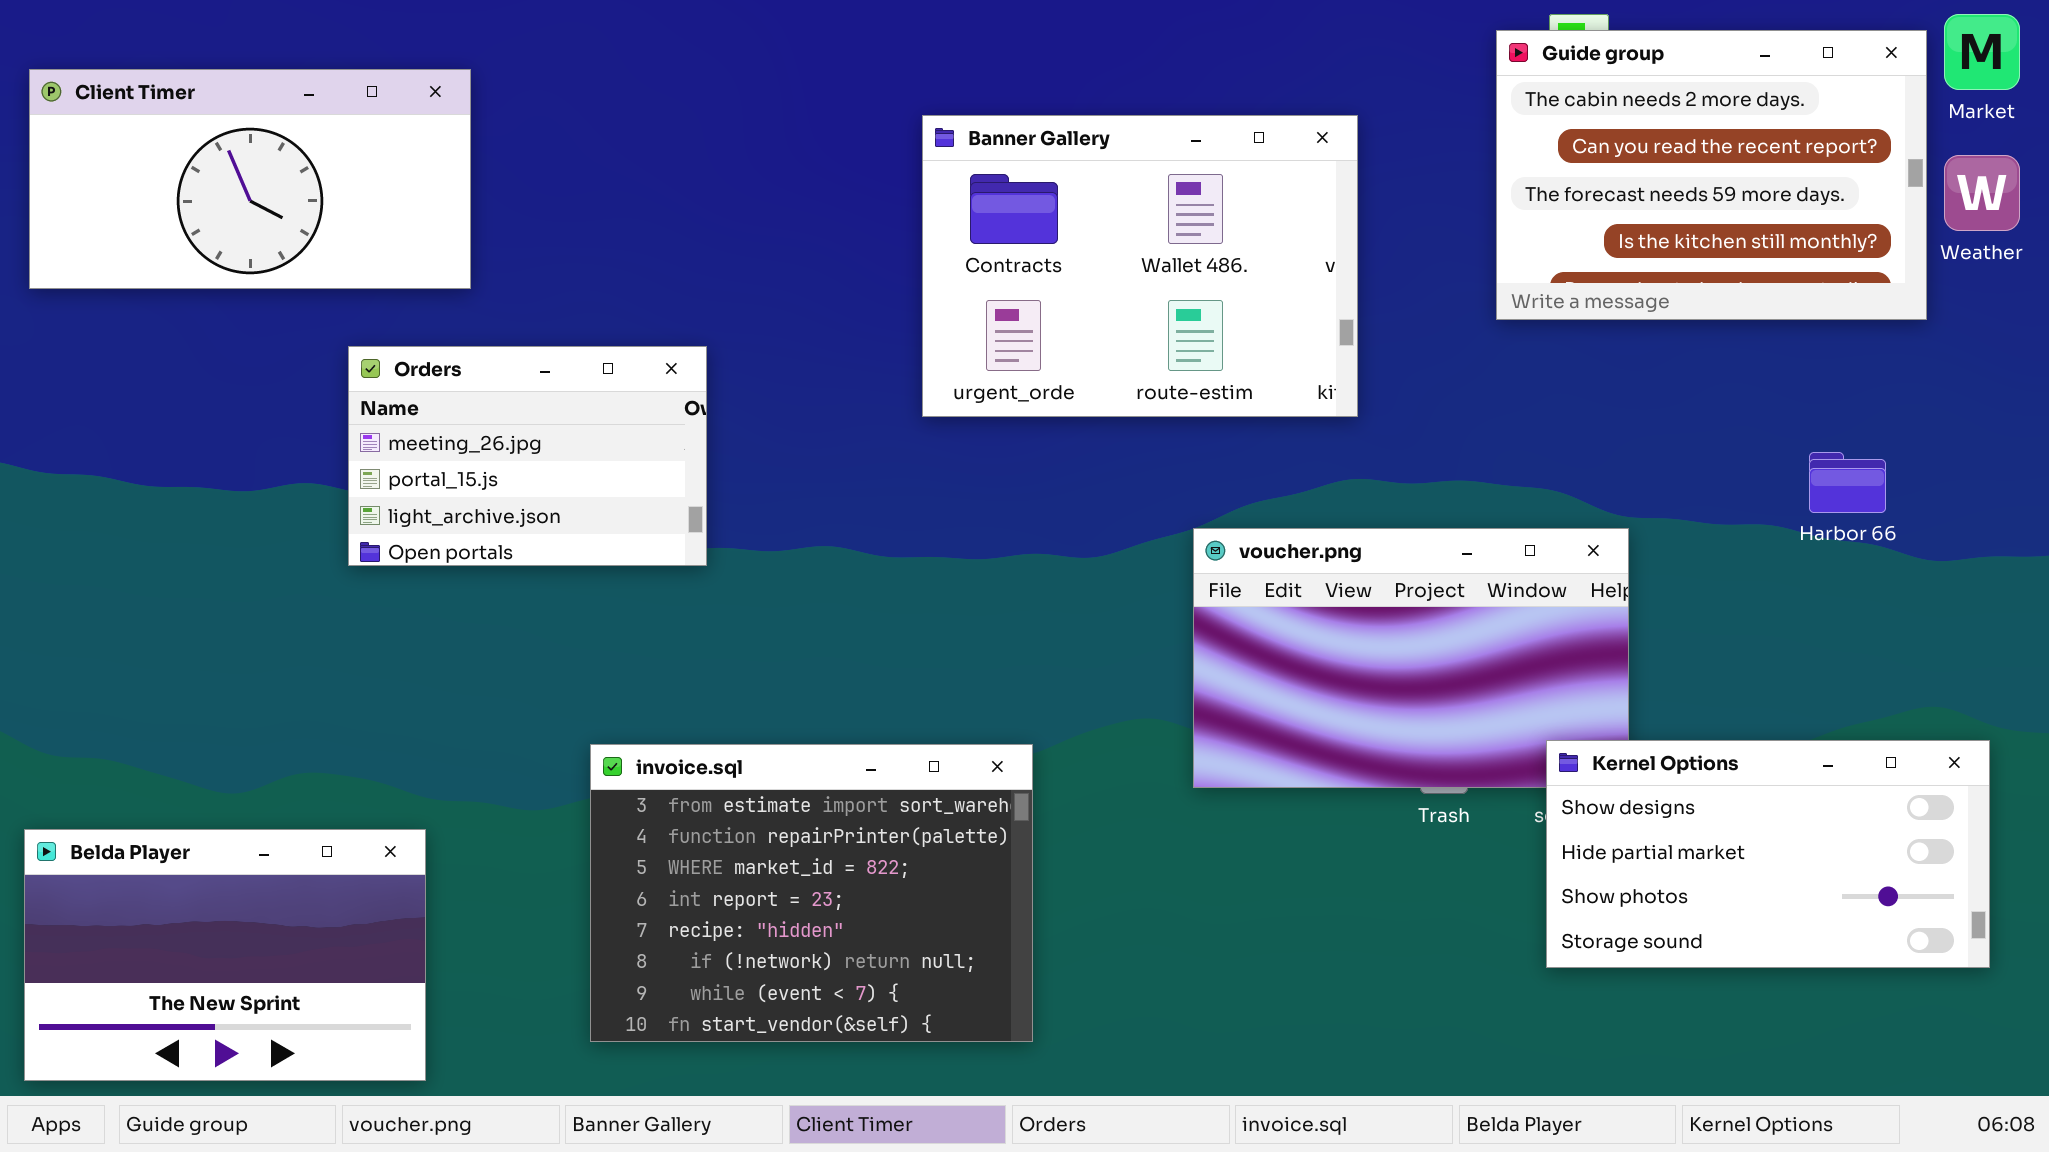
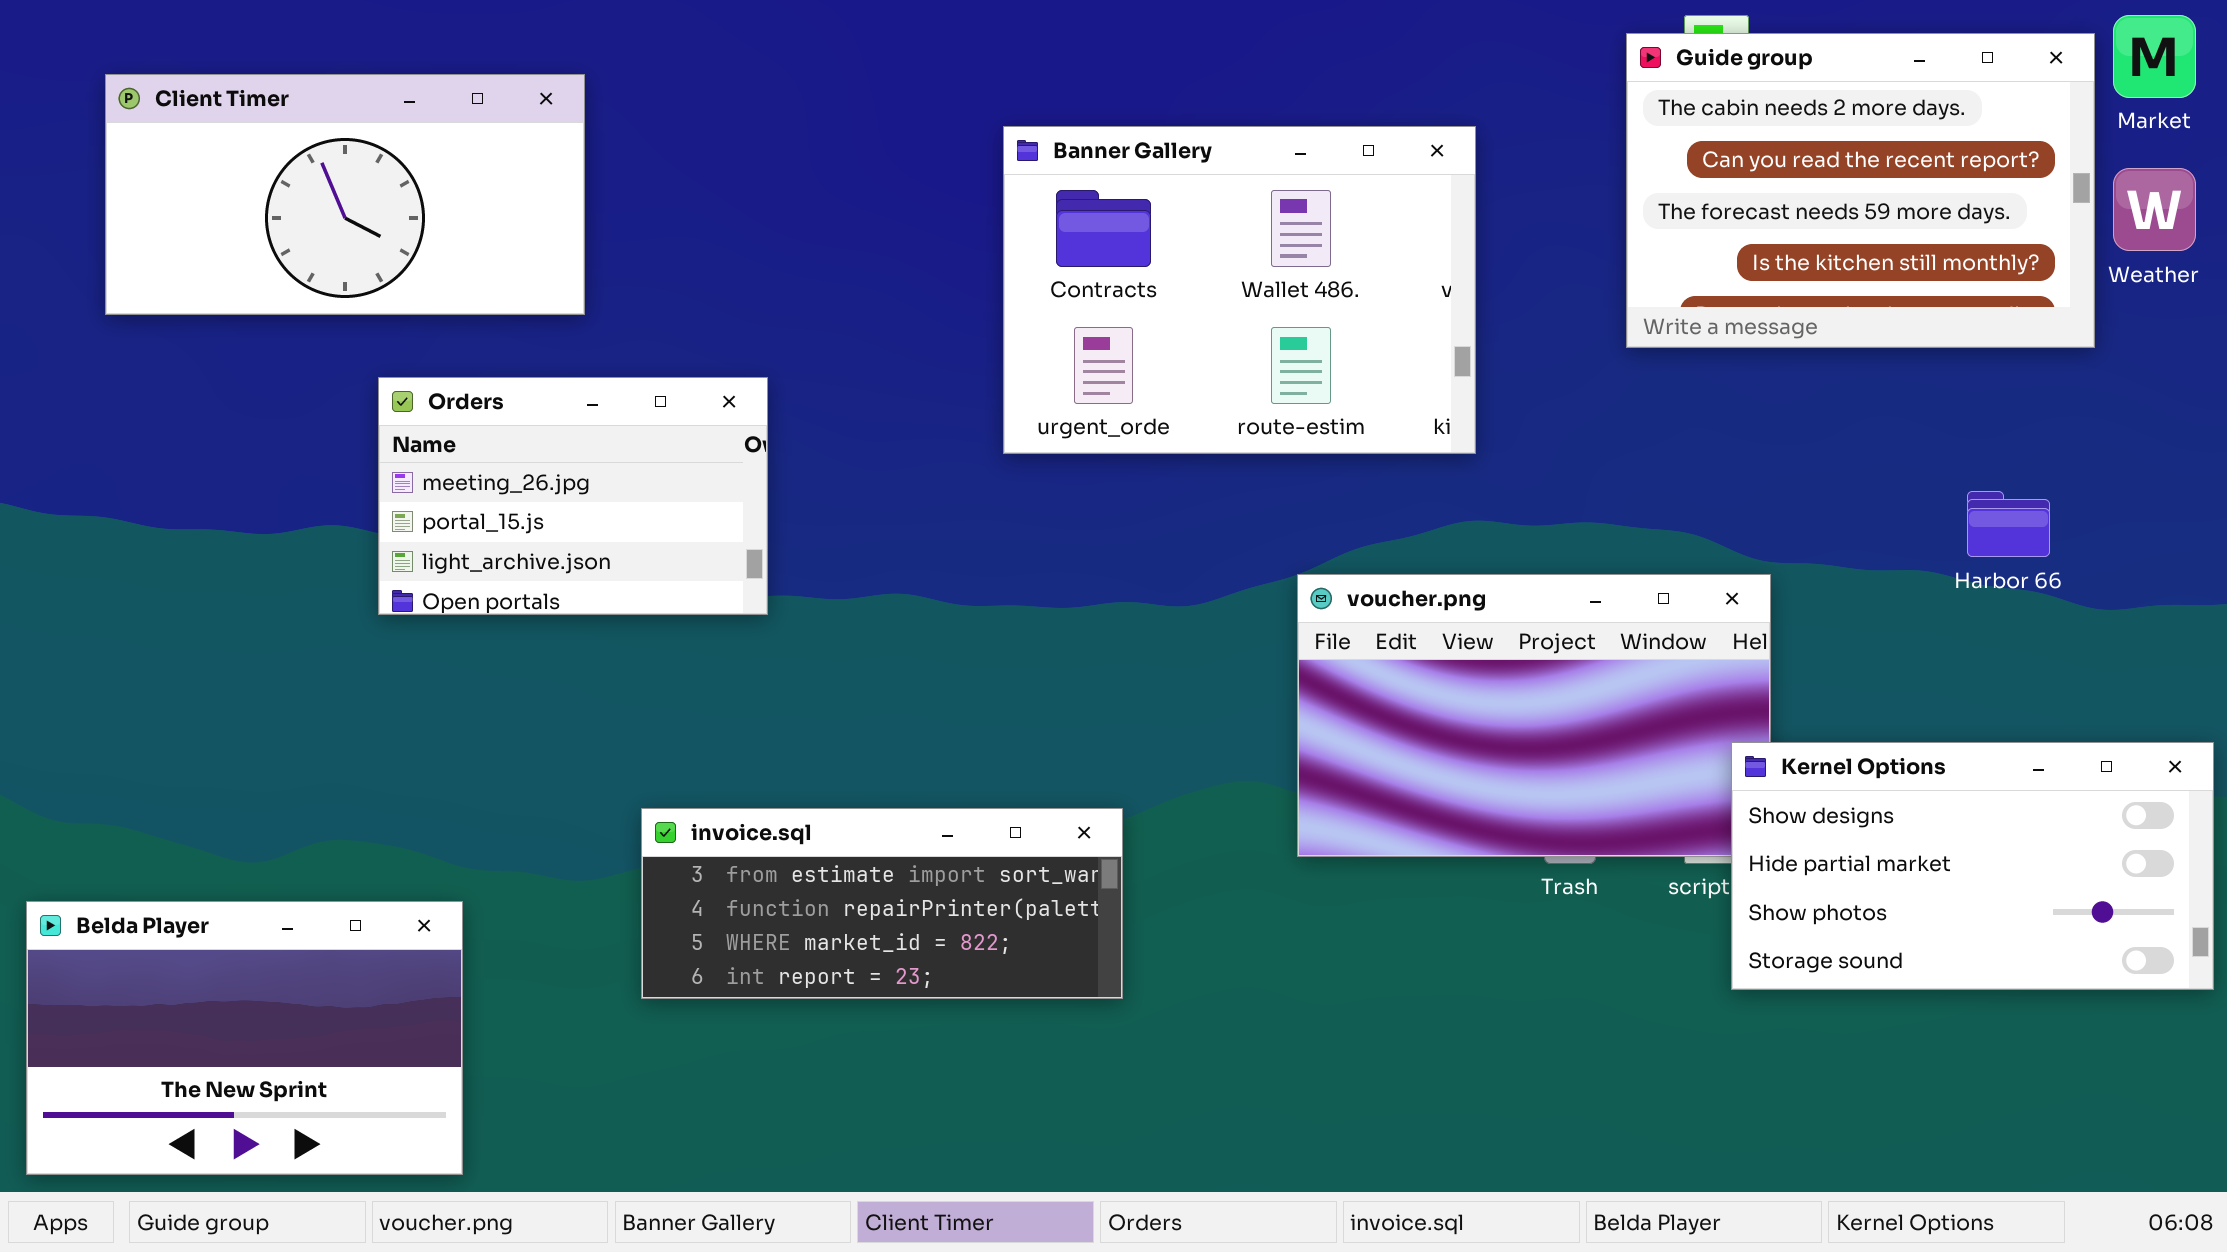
Client Timer: [29,69,471,289] -> [105,74,585,315], moved
Kernel Options: [1546,740,1990,968] -> [1731,742,2214,990], moved
invoice.sql: [590,744,1033,1042] -> [641,808,1123,999], resized

